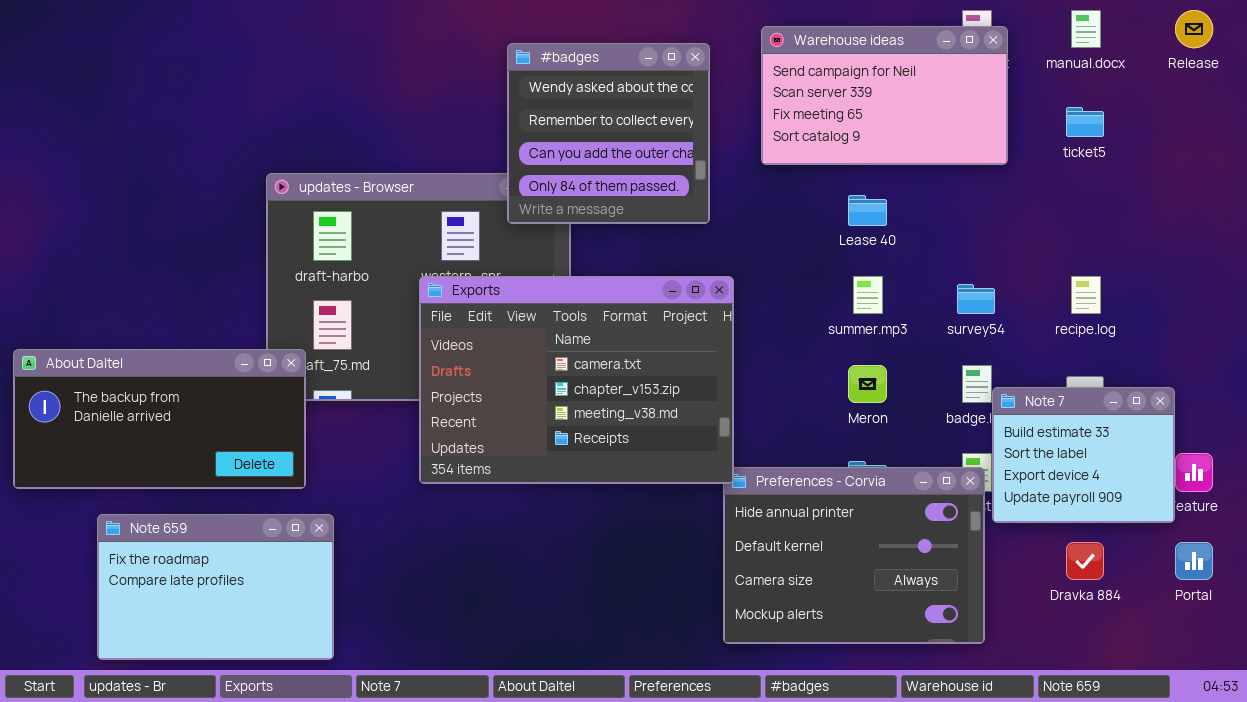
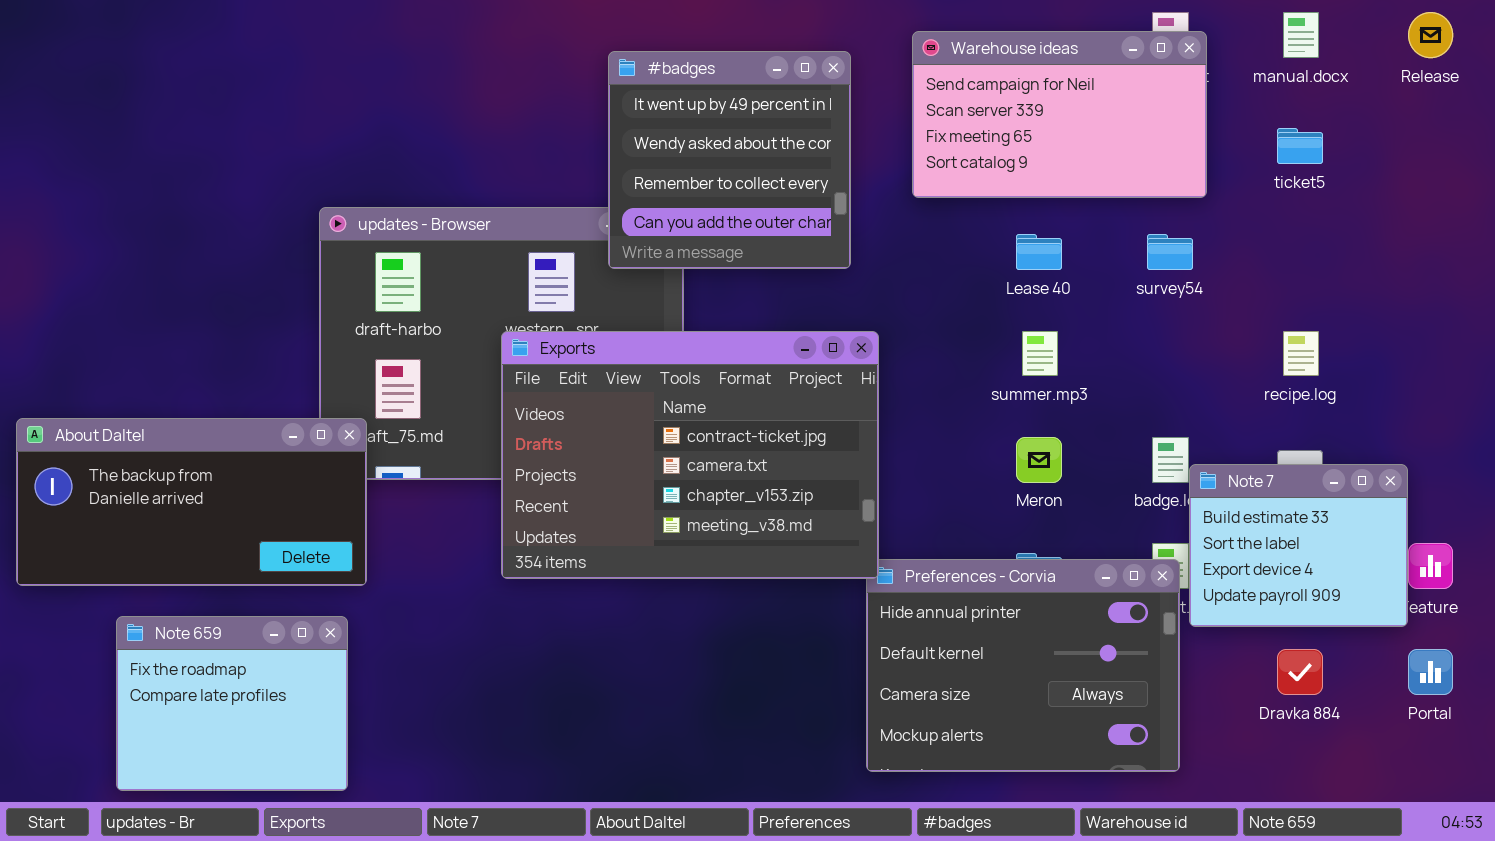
#badges: [507,43,710,224] -> [608,51,851,269], scrolled up 1 row
Exports: [419,276,734,484] -> [501,331,879,579], scrolled up 1 row
survey54: [957,284,995,314] -> [1147,234,1193,270], moved
Note 659: [97,514,334,660] -> [116,616,348,791], resized

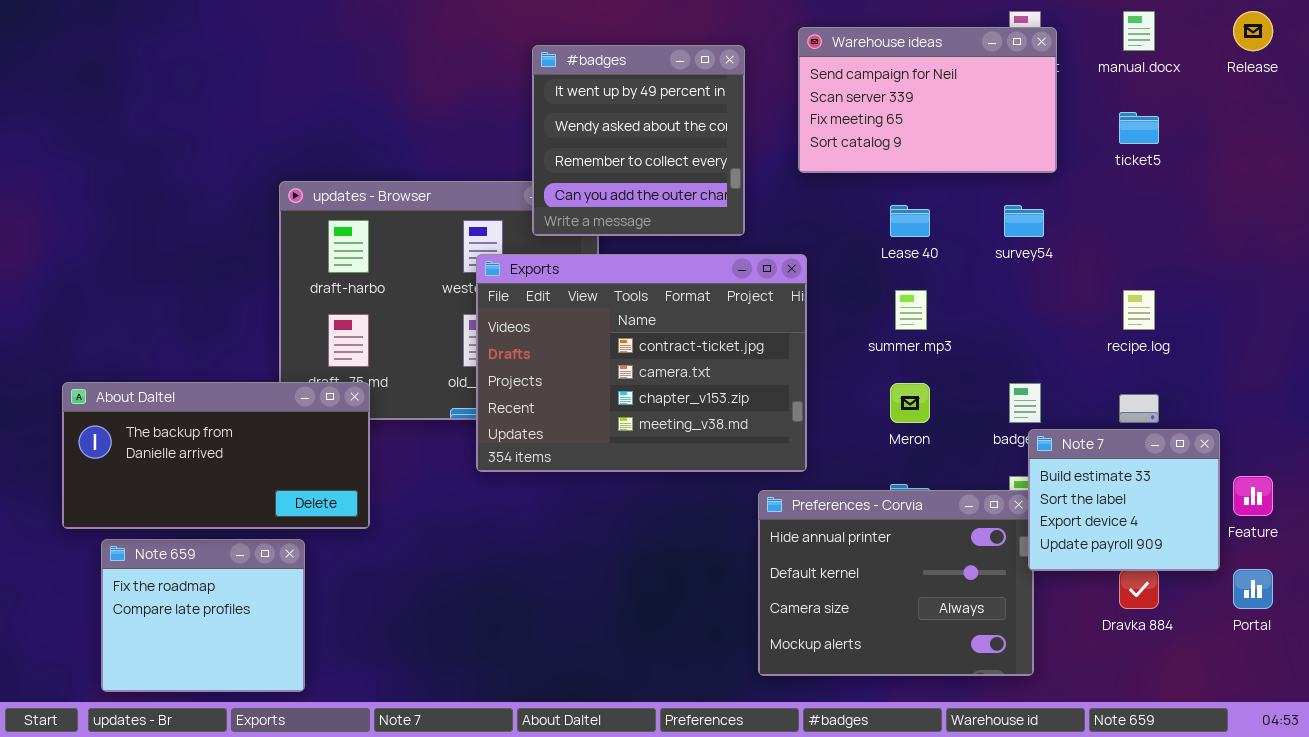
Exports: [501,331,879,579] -> [476,254,807,472], moved
About Daltel: [16,418,367,586] -> [62,382,370,529], moved
Note 7: [1189,464,1408,627] -> [1028,429,1220,571], moved

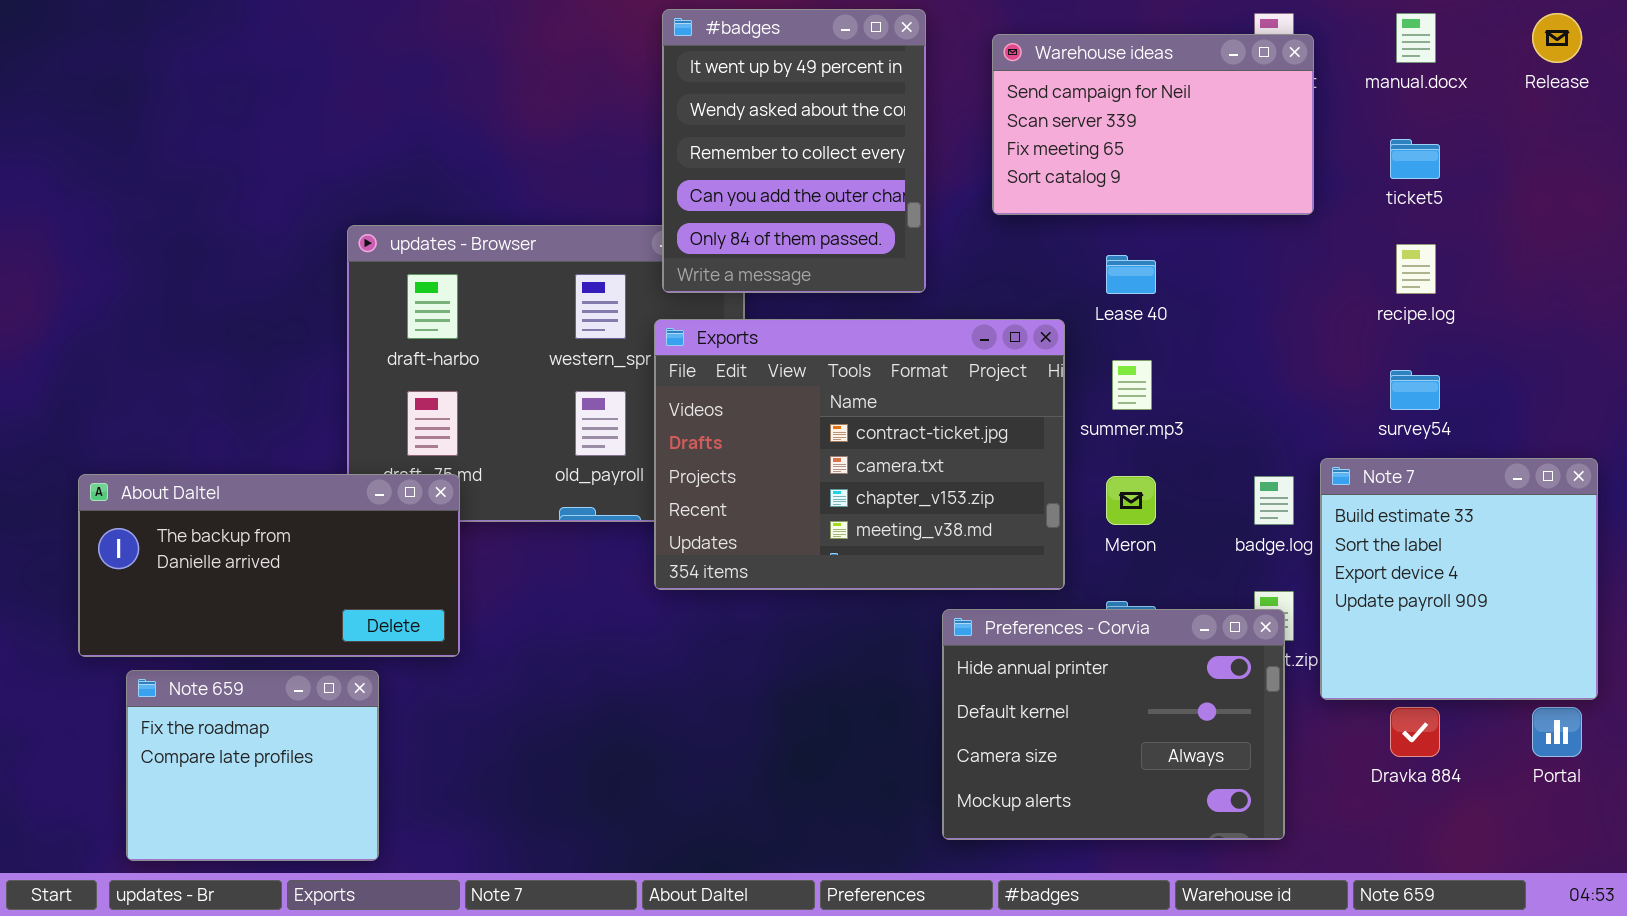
#badges: [532,45,745,236] -> [662,9,926,293], resized
survey54: [1004,205,1044,237] -> [1390,370,1440,410], moved
Exports: [476,254,807,472] -> [654,319,1065,590], moved
recipe.log: [1123,290,1155,330] -> [1396,244,1436,294], moved
Note 7: [1028,429,1220,571] -> [1320,458,1598,700], moved, resized

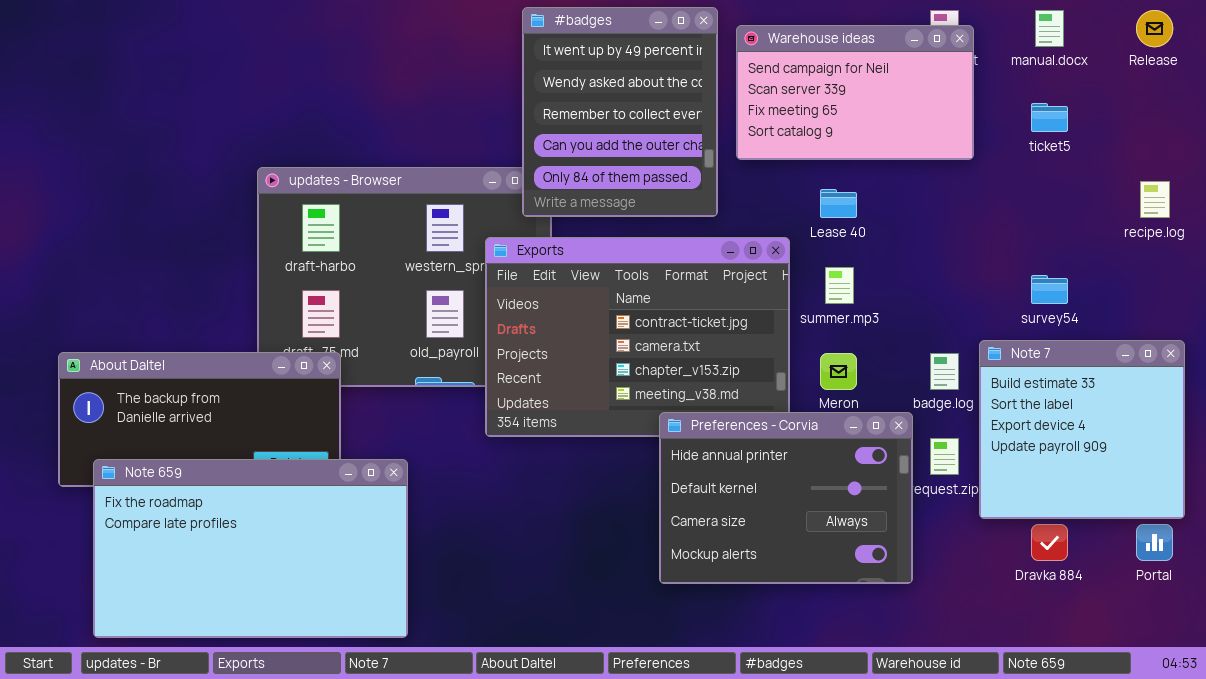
#badges: [662,9,926,293] -> [522,7,718,217], moved
recipe.log: [1396,244,1436,294] -> [1140,181,1170,218], moved
Preferences - Corvia: [942,609,1285,840] -> [659,412,913,584], moved
Note 659: [126,670,379,861] -> [93,459,408,638], resized

